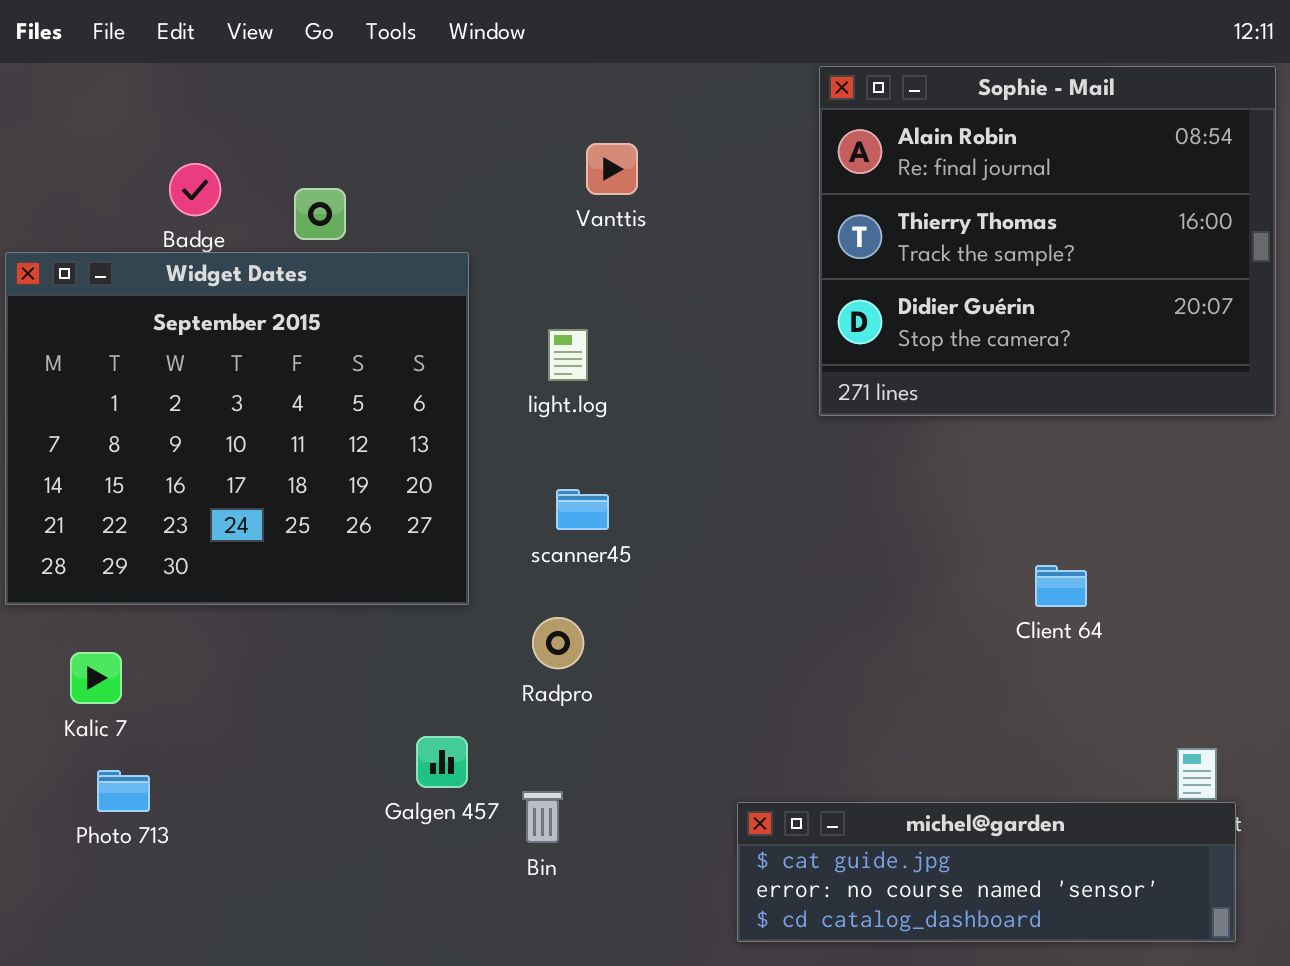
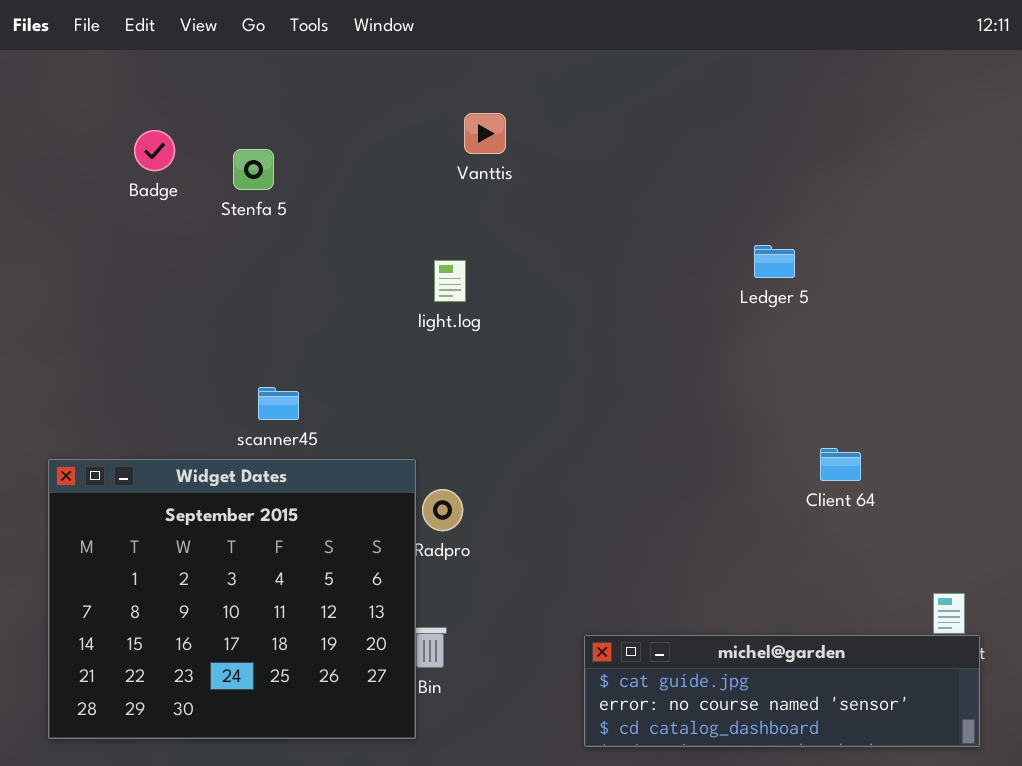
Sophie - Mail: [819,66,1276,416] -> none, closed
Widget Dates: [5,252,469,605] -> [48,459,416,739], moved
scanner45: [556,489,609,530] -> [258,387,299,420], moved

